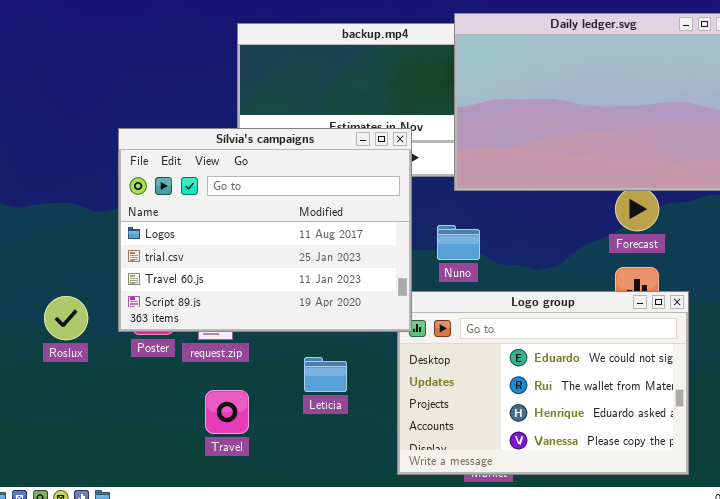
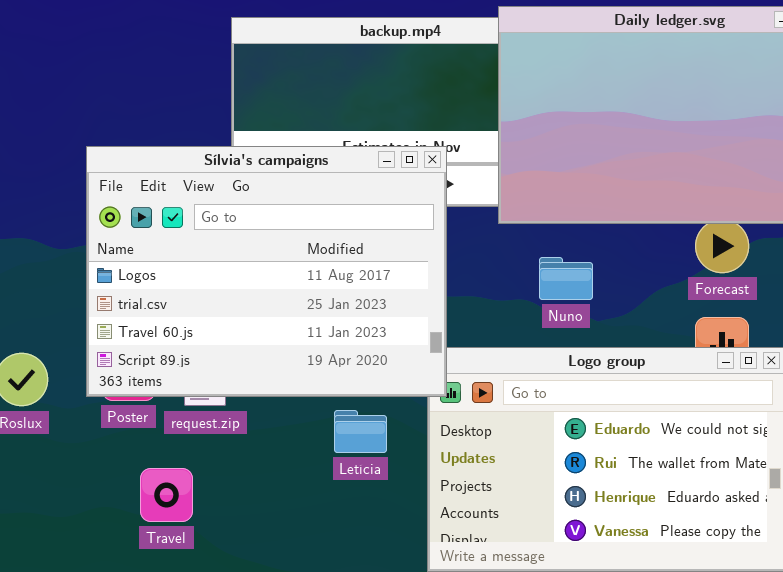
Nuno: [437,225,480,260] -> [539,257,593,300], moved
Letícia: [304,357,347,392] -> [334,410,387,453], moved
Travel: [205,390,249,434] -> [140,468,193,522], moved

